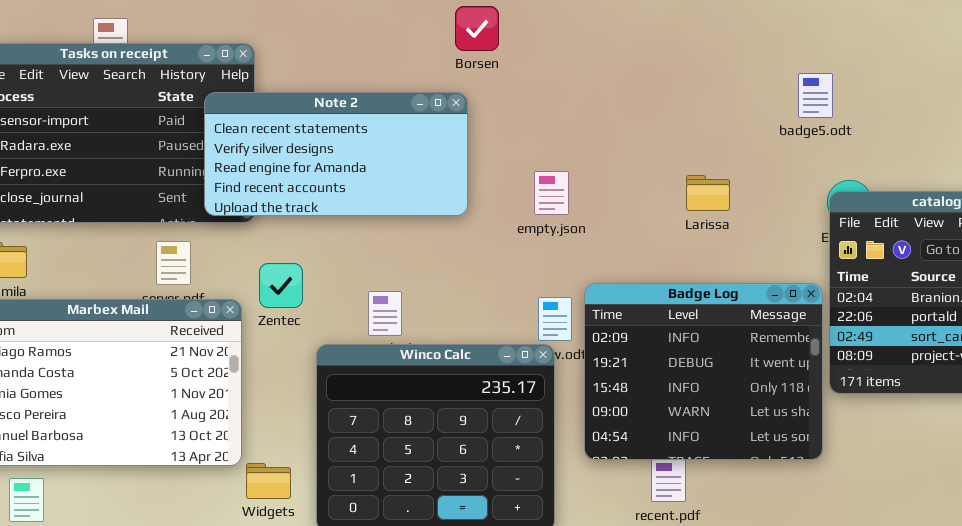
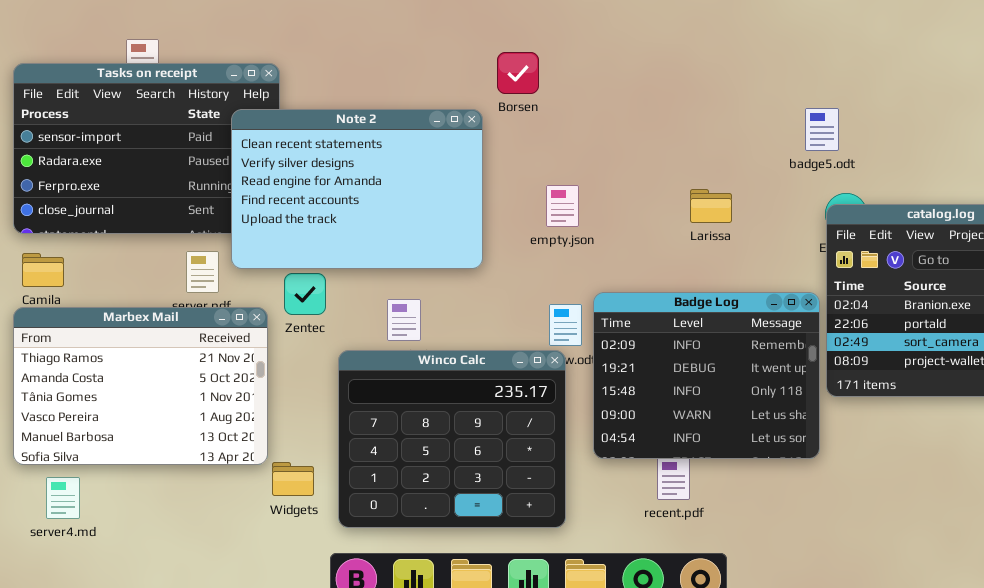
Borsen: [455,6,499,51] -> [497,52,539,94], moved
badge5.odt: [798,73,833,118] -> [805,108,839,151], moved
Note 2: [204,92,468,216] -> [231,109,483,269], resized

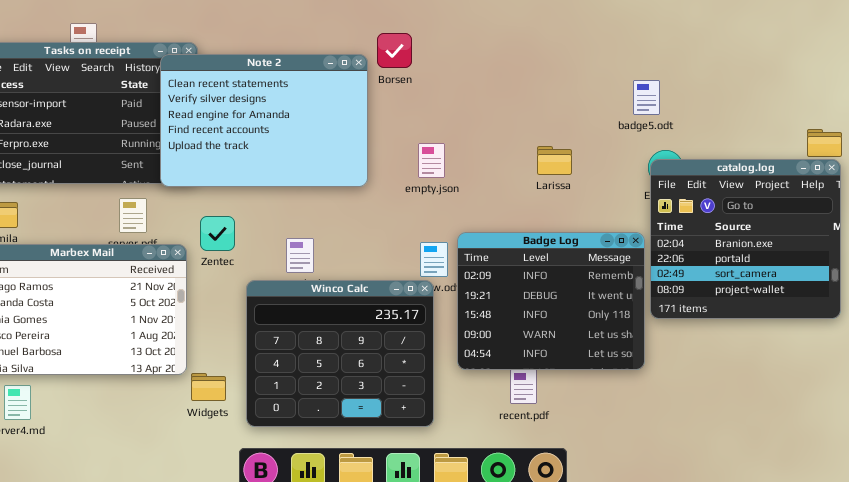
Note 2: [231,109,483,269] -> [160,54,368,187], moved

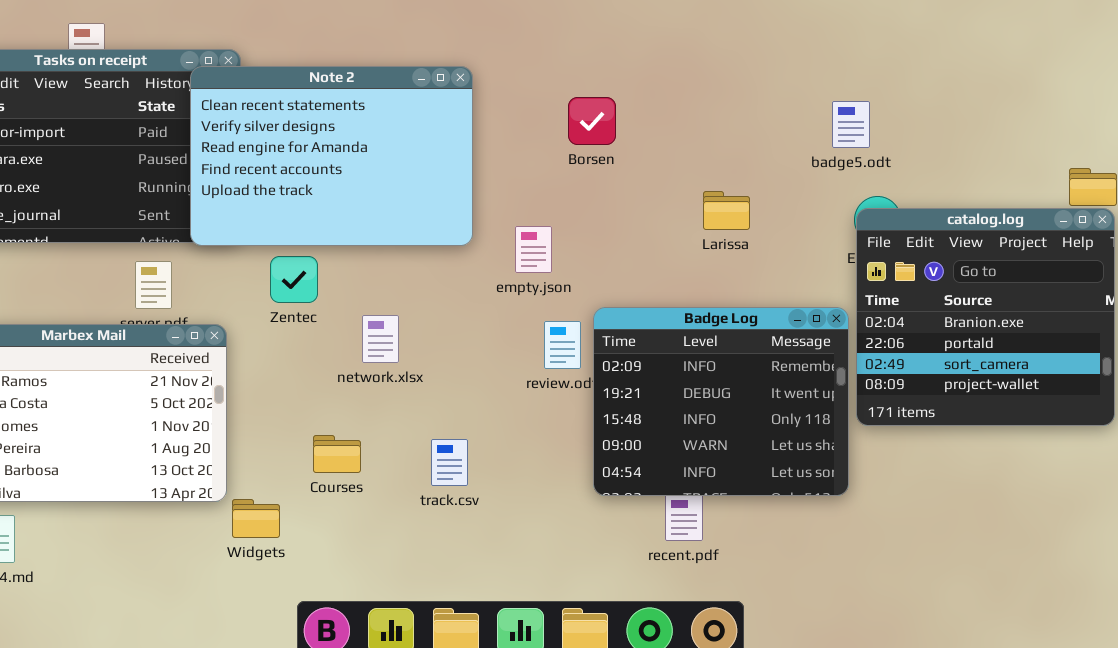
Borsen: [377,33,412,68] -> [568,97,616,145], moved
empty.json: [418,143,445,178] -> [515,226,552,273], moved
Zentec: [200,216,235,251] -> [270,256,318,303], moved
Winco Calc: [246,280,434,427] -> none, closed

